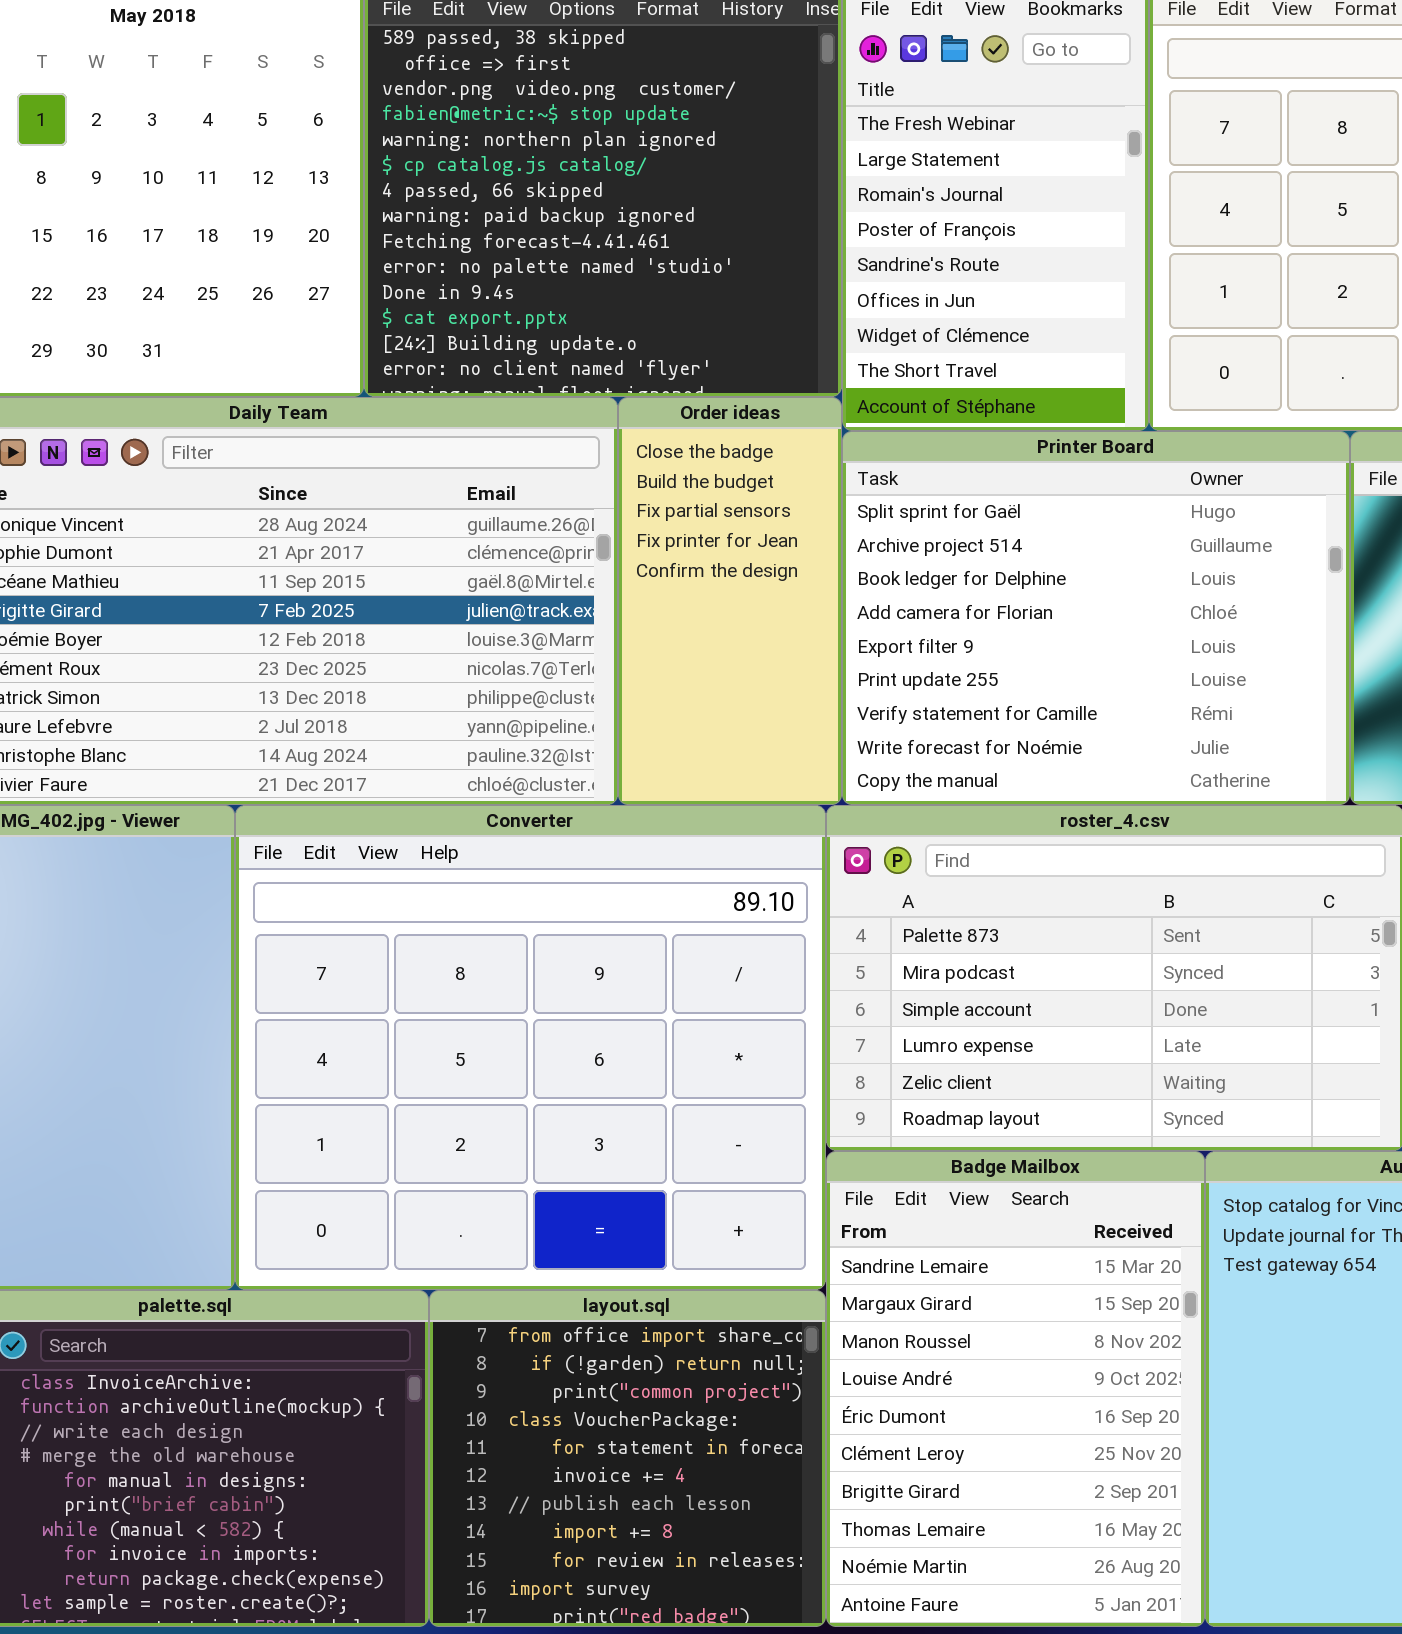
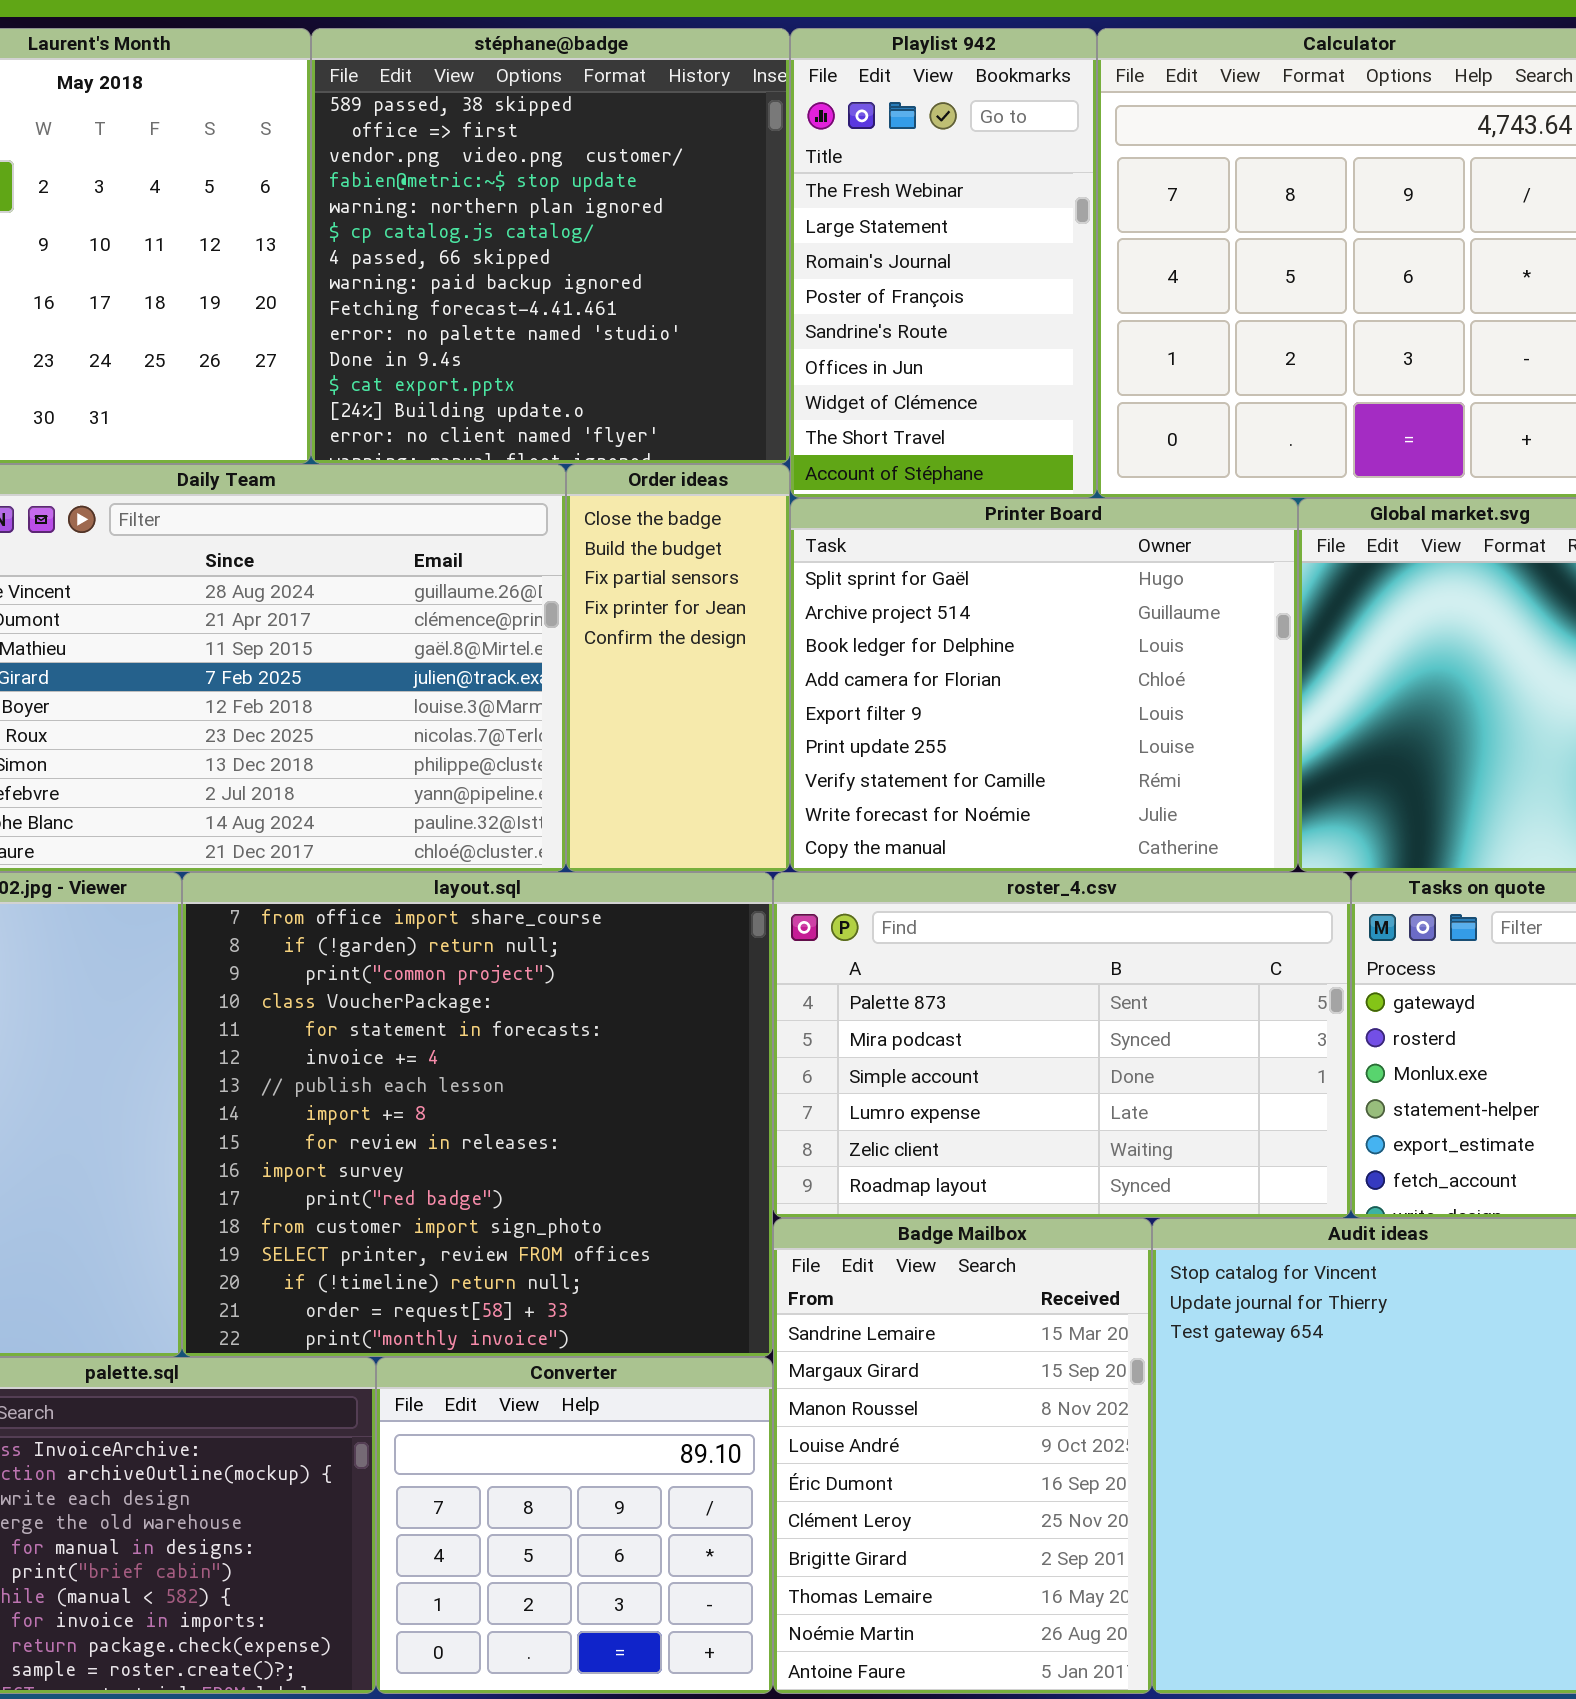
Converter: [235,805,826,1290] -> [376,1357,773,1694], moved, resized
layout.sql: [429,1290,826,1627] -> [182,872,773,1357], moved, resized

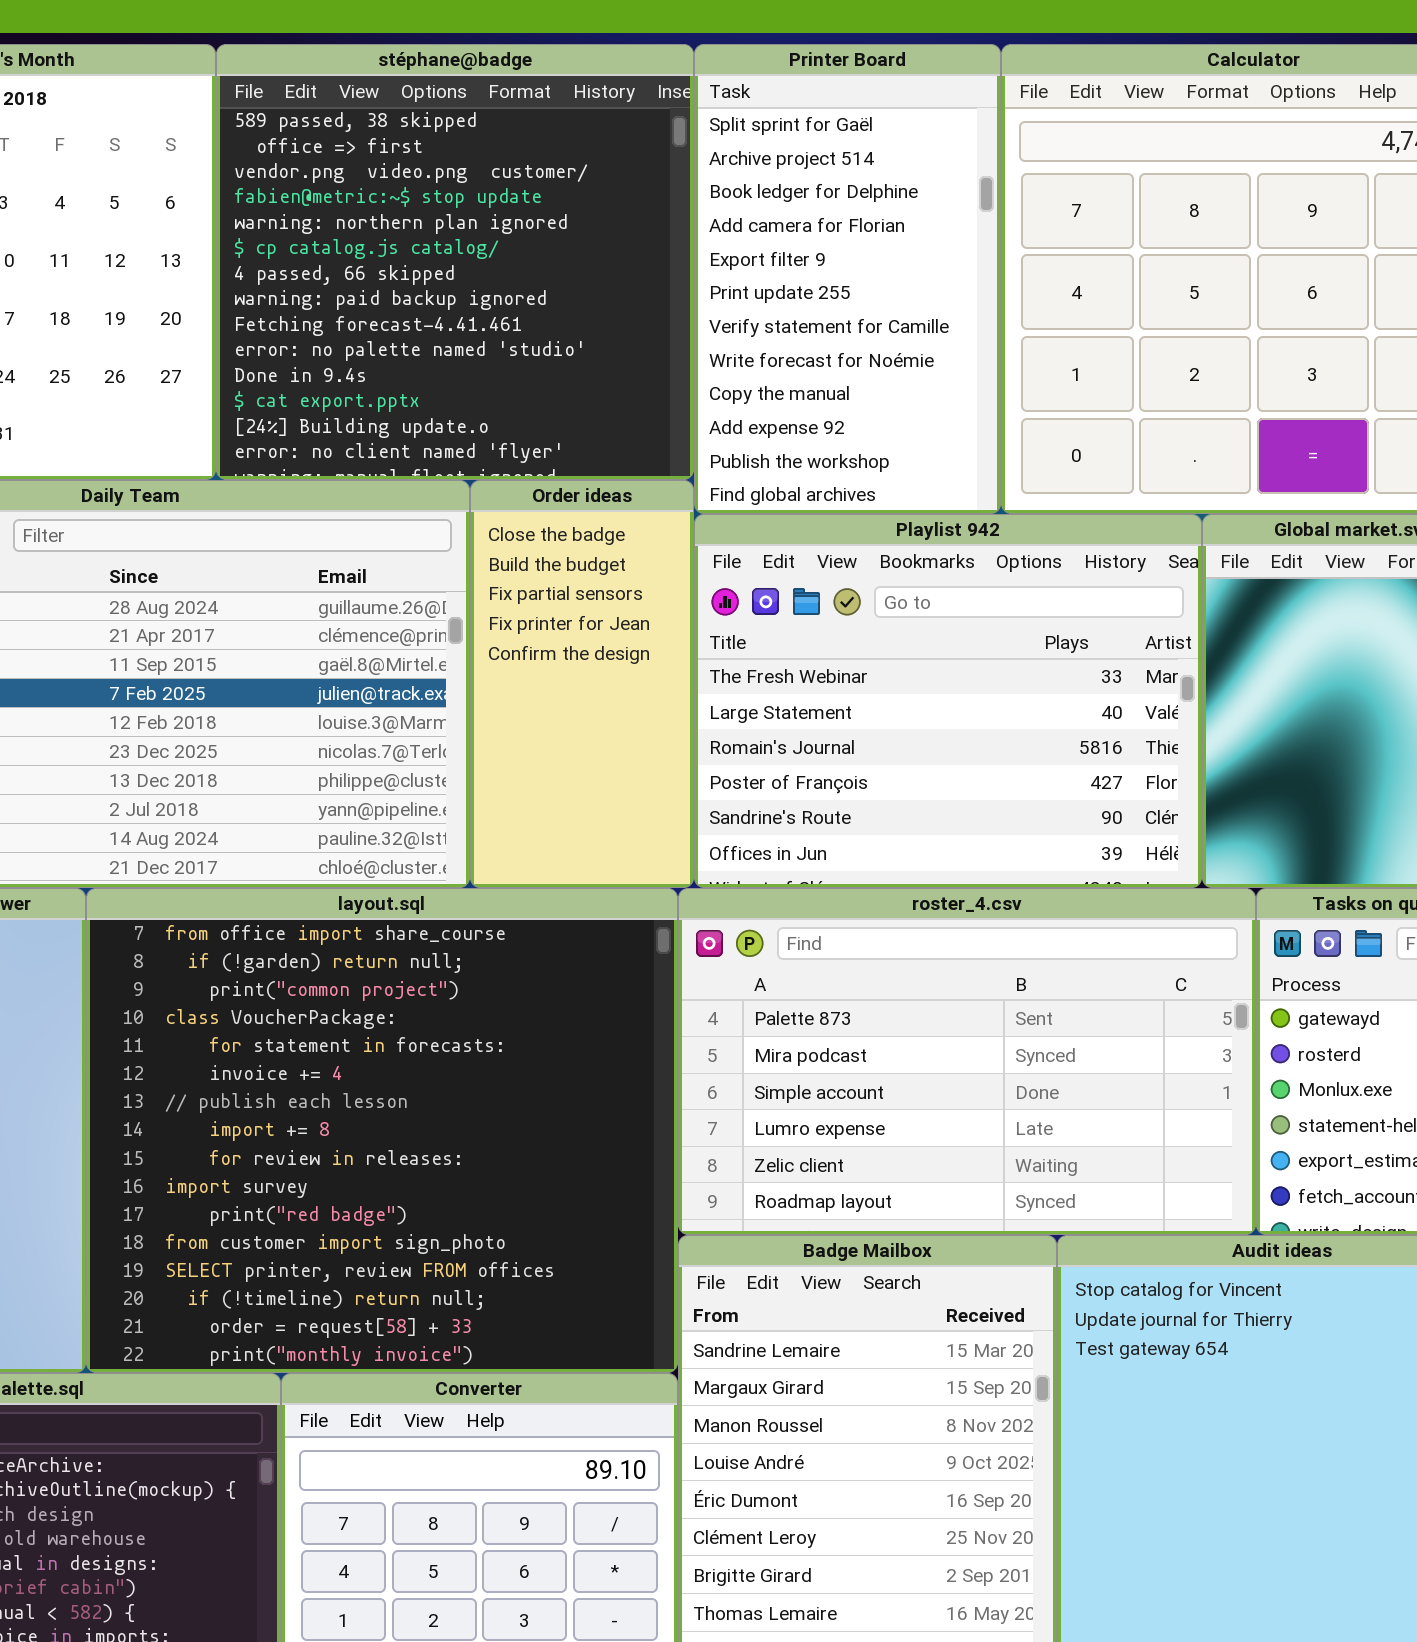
Playlist 942: [790,28,1097,498] -> [694,514,1202,888], moved, resized
Printer Board: [790,498,1298,872] -> [694,44,1001,514], moved, resized

